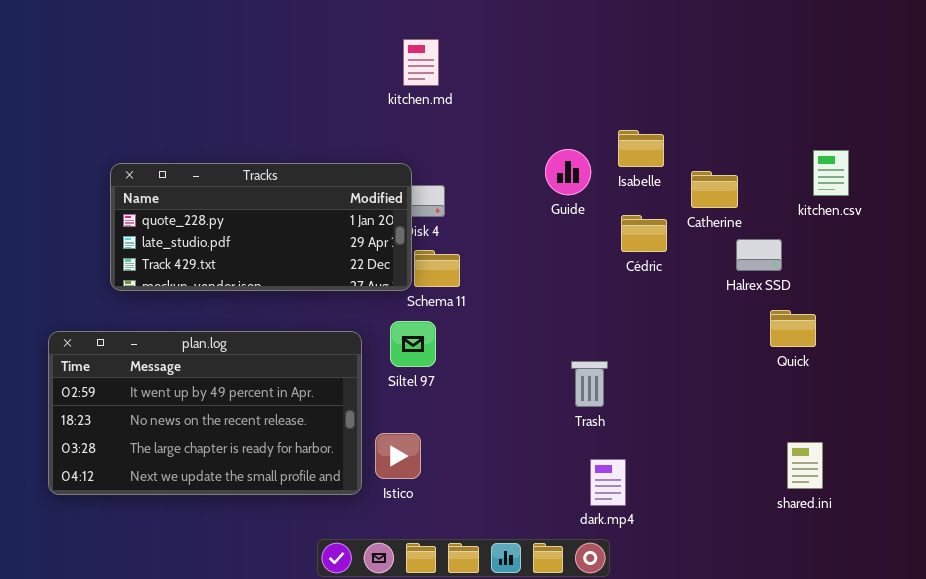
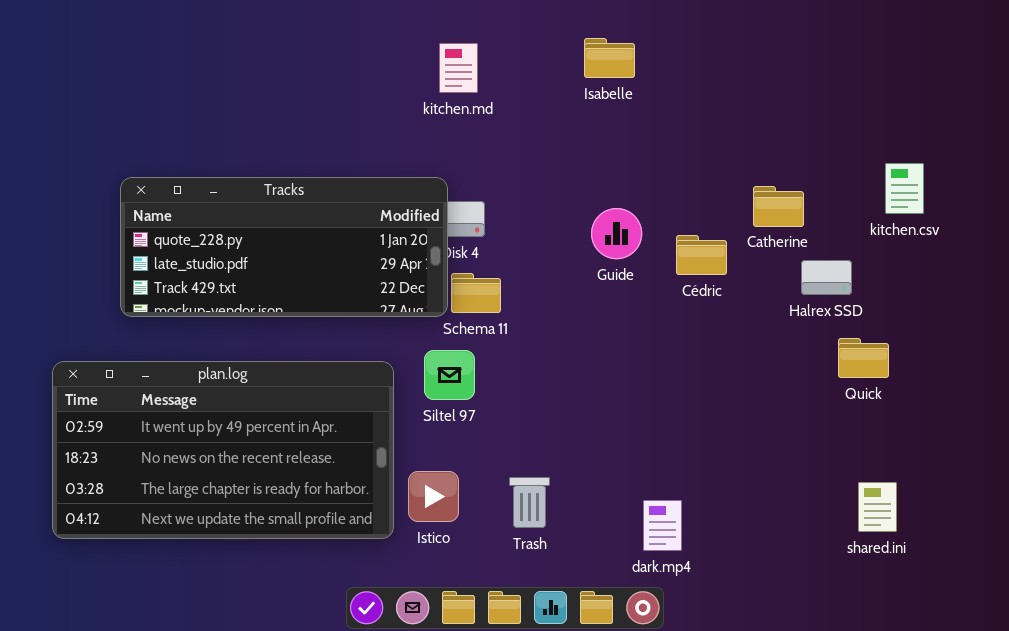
Isabelle: [618,130,664,167] -> [584,38,635,78], moved
Guide: [545,149,591,195] -> [591,208,642,259], moved
Trash: [571,361,608,407] -> [509,477,550,528], moved

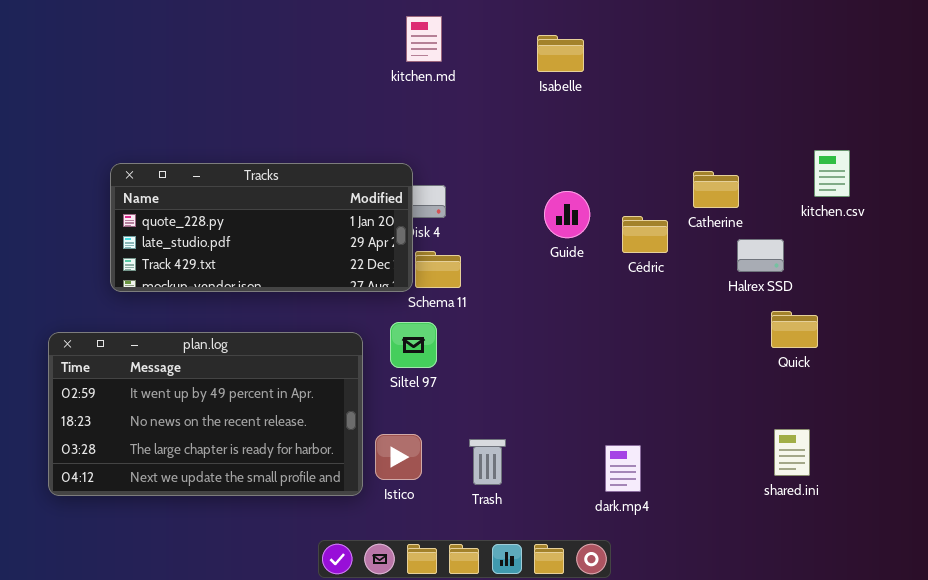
kitchen.md: [439,43,478,93] -> [406,16,442,62], moved
shared.ini: [858,482,897,532] -> [774,429,810,476], moved
dark.mp4: [643,500,682,551] -> [605,445,641,492], moved

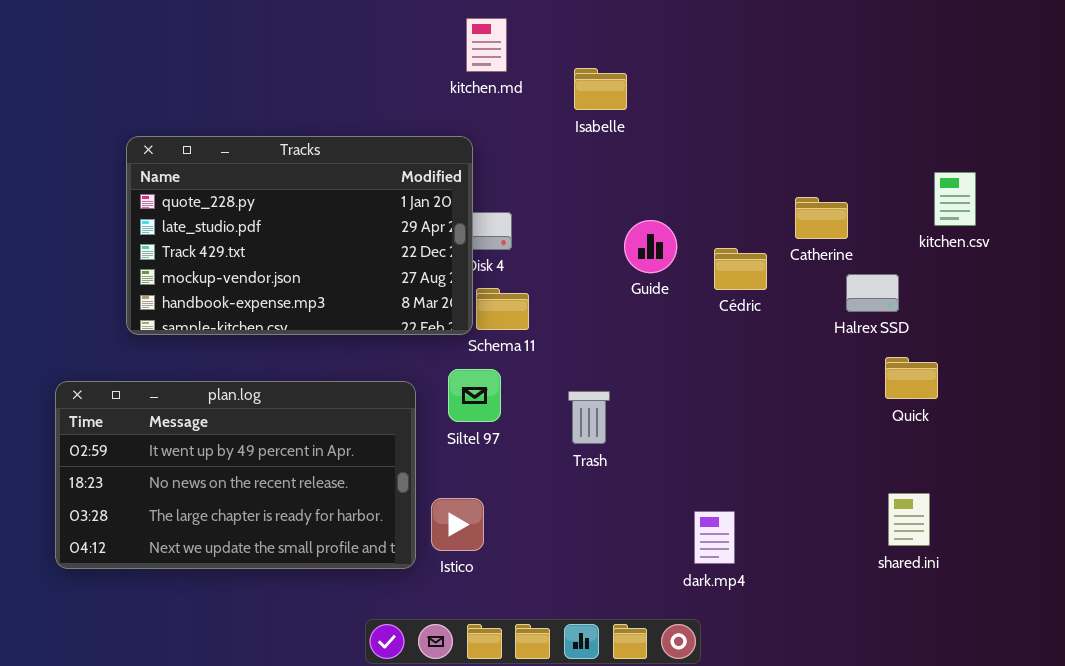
Isabelle: [537,35,584,72] -> [574,68,627,110], moved
Tracks: [110,163,413,292] -> [126,136,473,335], resized
Trash: [469,439,506,485] -> [568,391,610,444], moved

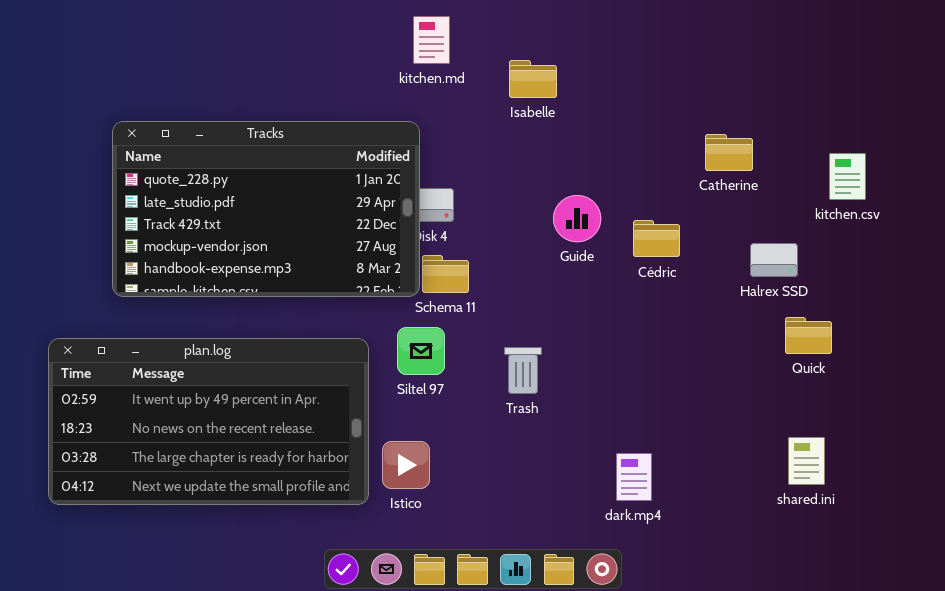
Catherine: [795,197,848,239] -> [705,134,753,171], moved

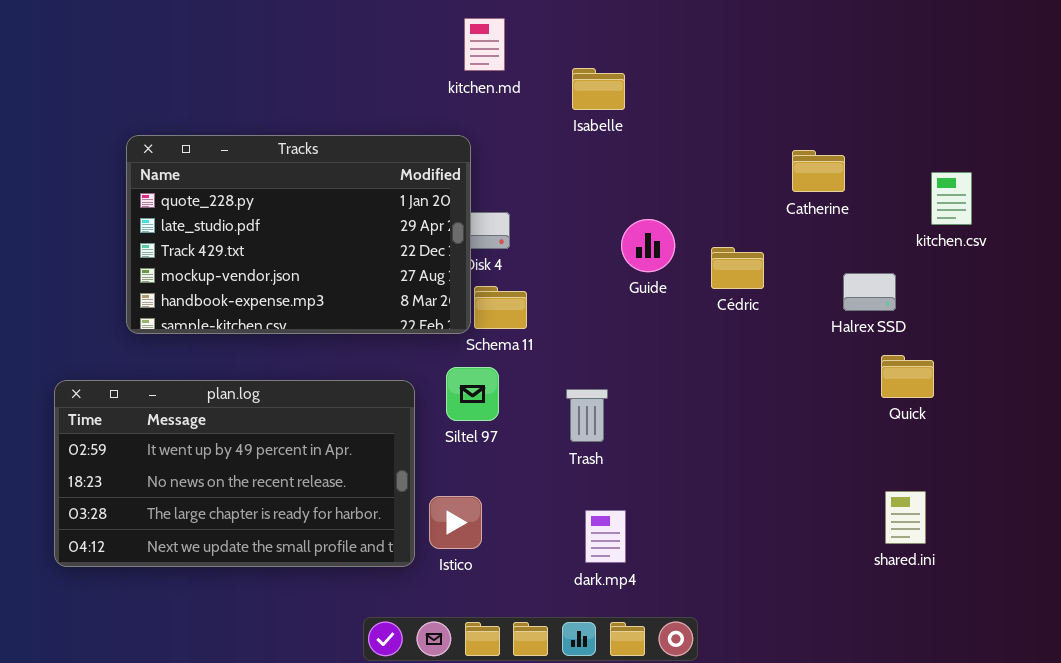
dark.mp4: [616,453,652,501] -> [585,510,626,563], moved

